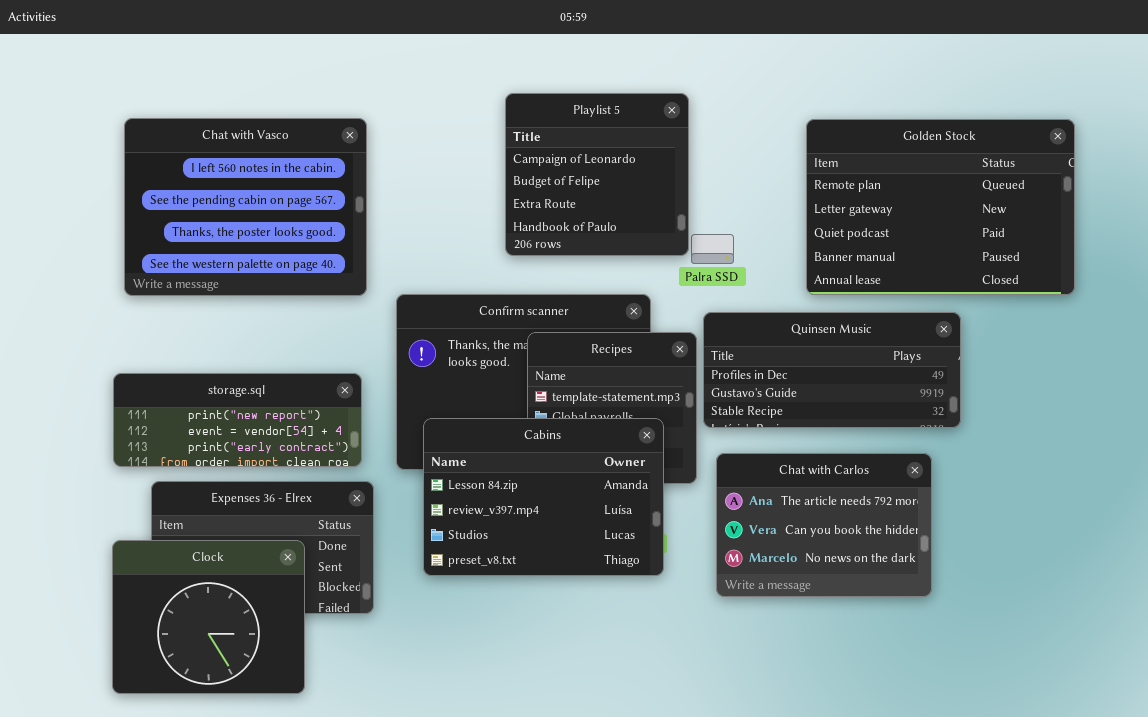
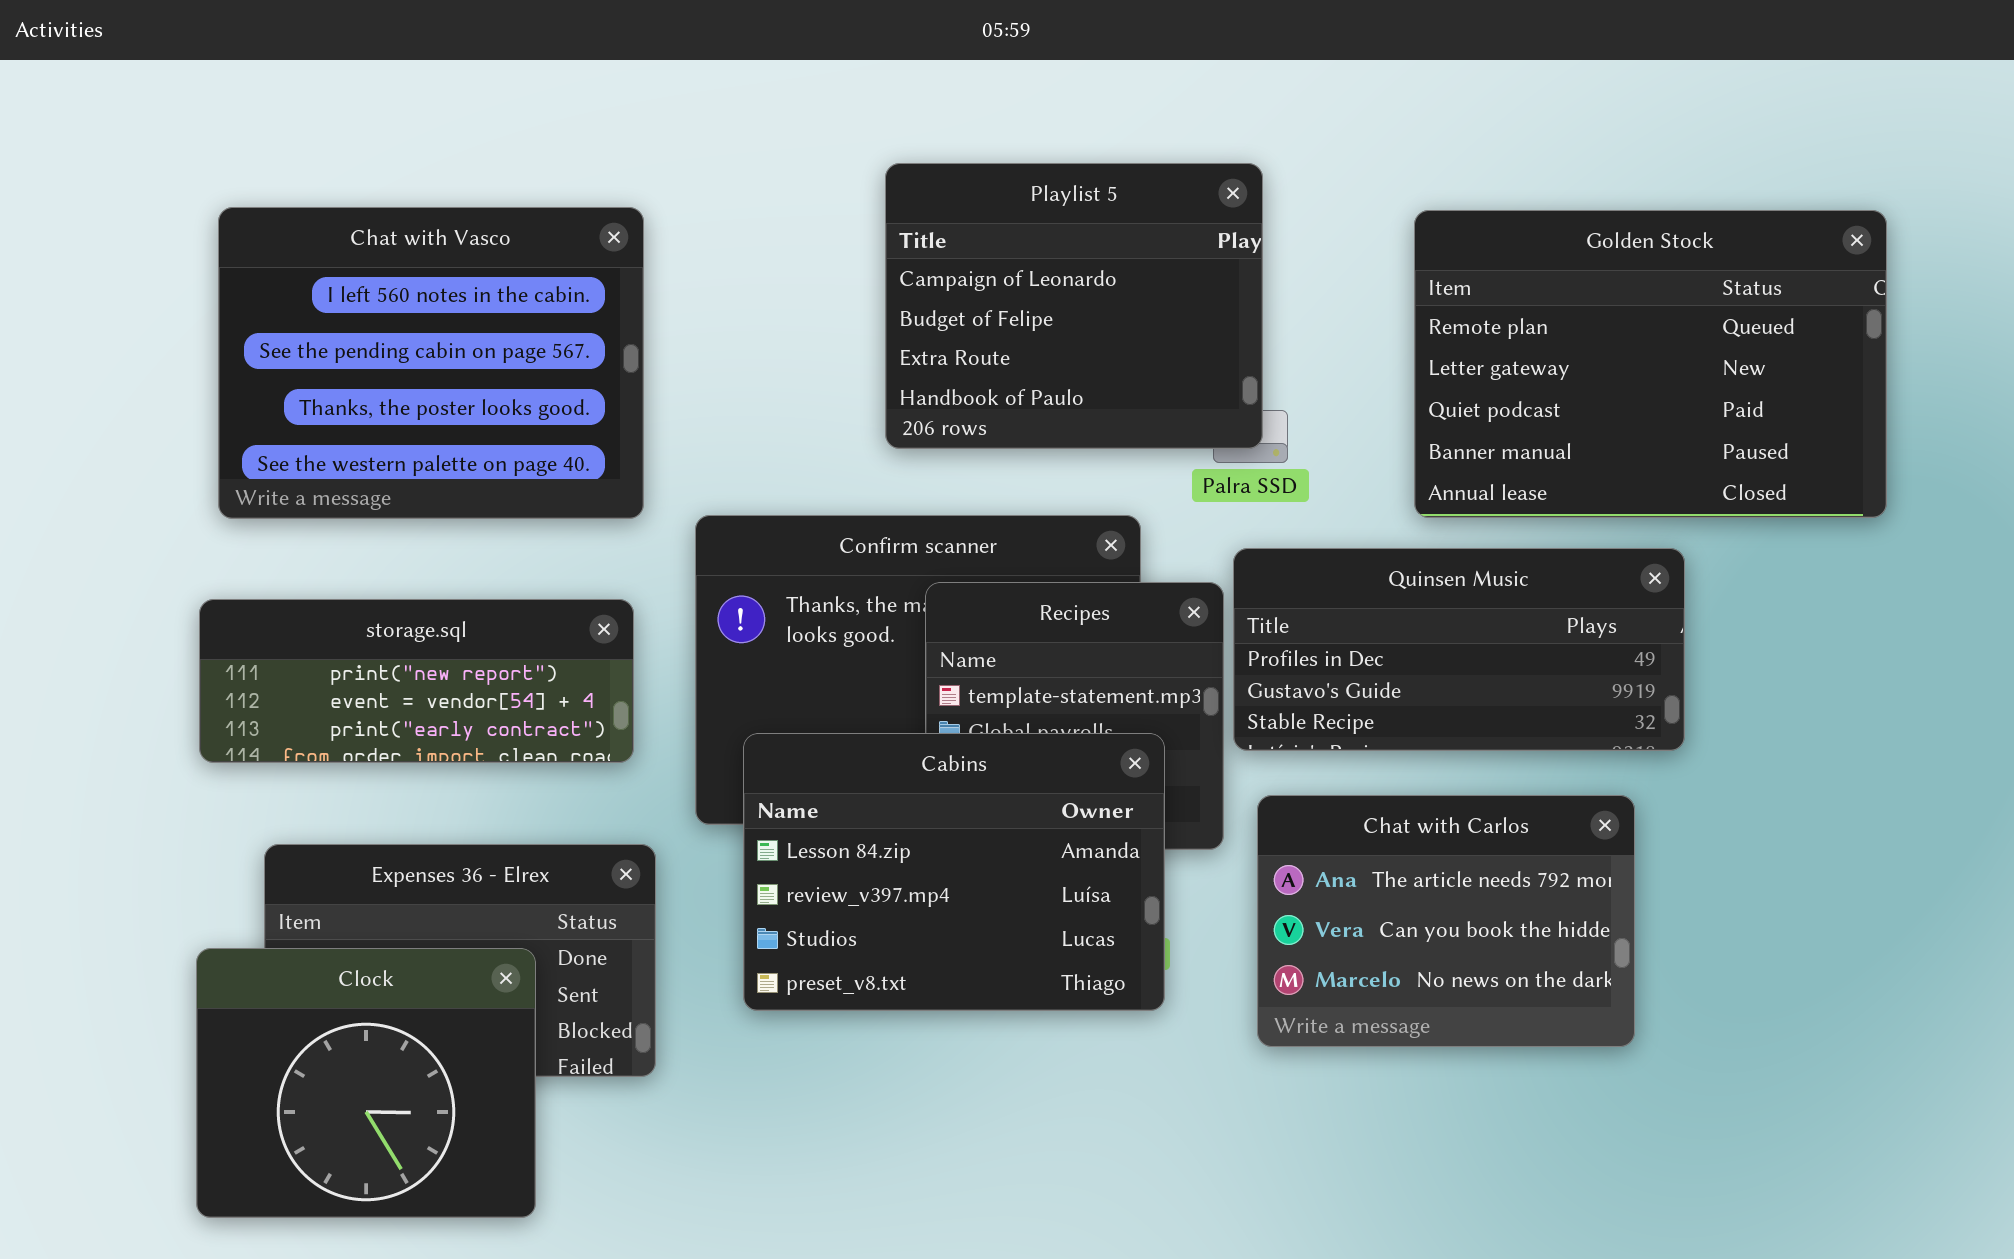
Playlist 5: [505,93,689,256] -> [885,163,1263,449], resized
storage.sql: [113,373,362,467] -> [199,599,634,763], moved

